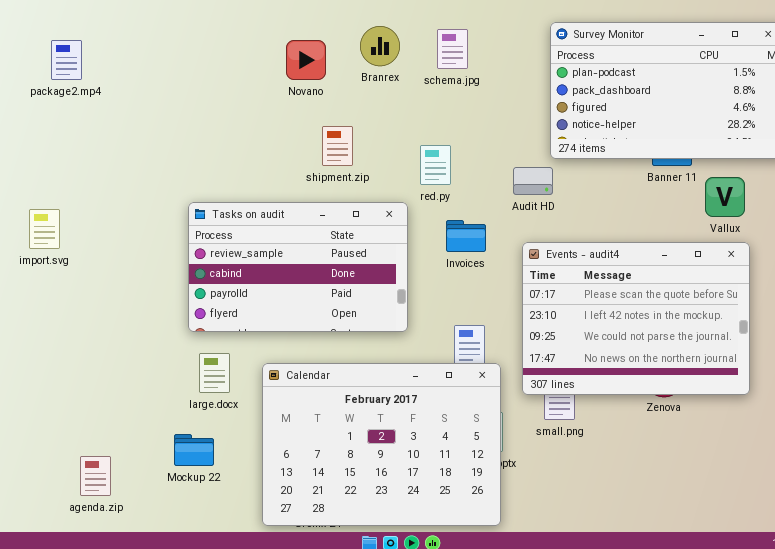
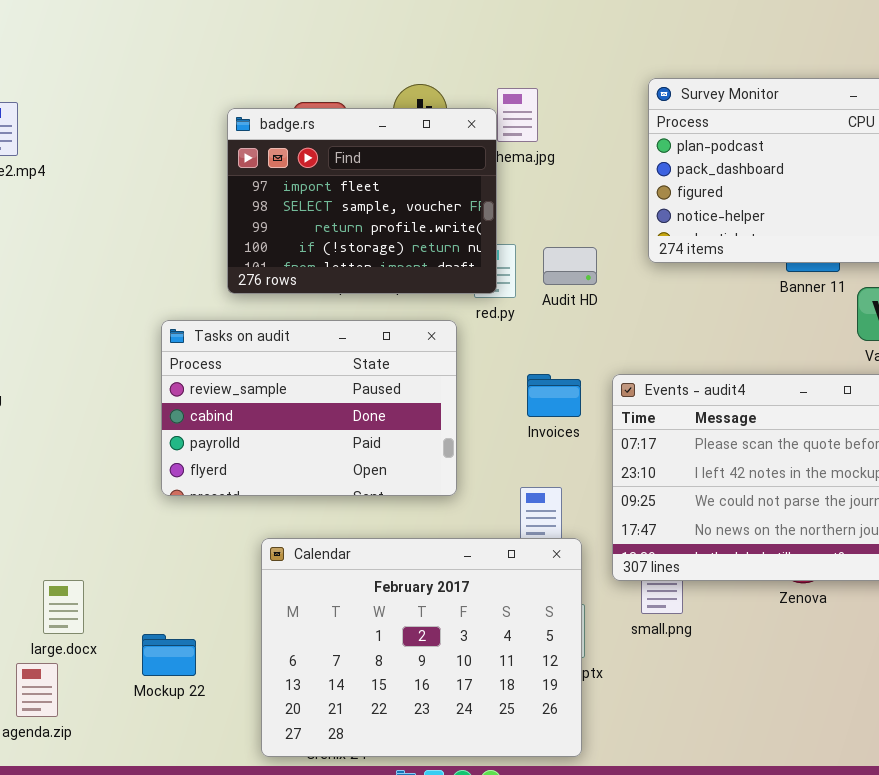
badge.rs: none -> [227,108,497,294], opened
Audit HD: [513,167,553,195] -> [543,247,597,285], moved
Invoices: [446,220,486,252] -> [527,374,581,417], moved
large.docx: [199,353,230,393] -> [43,580,84,634], moved

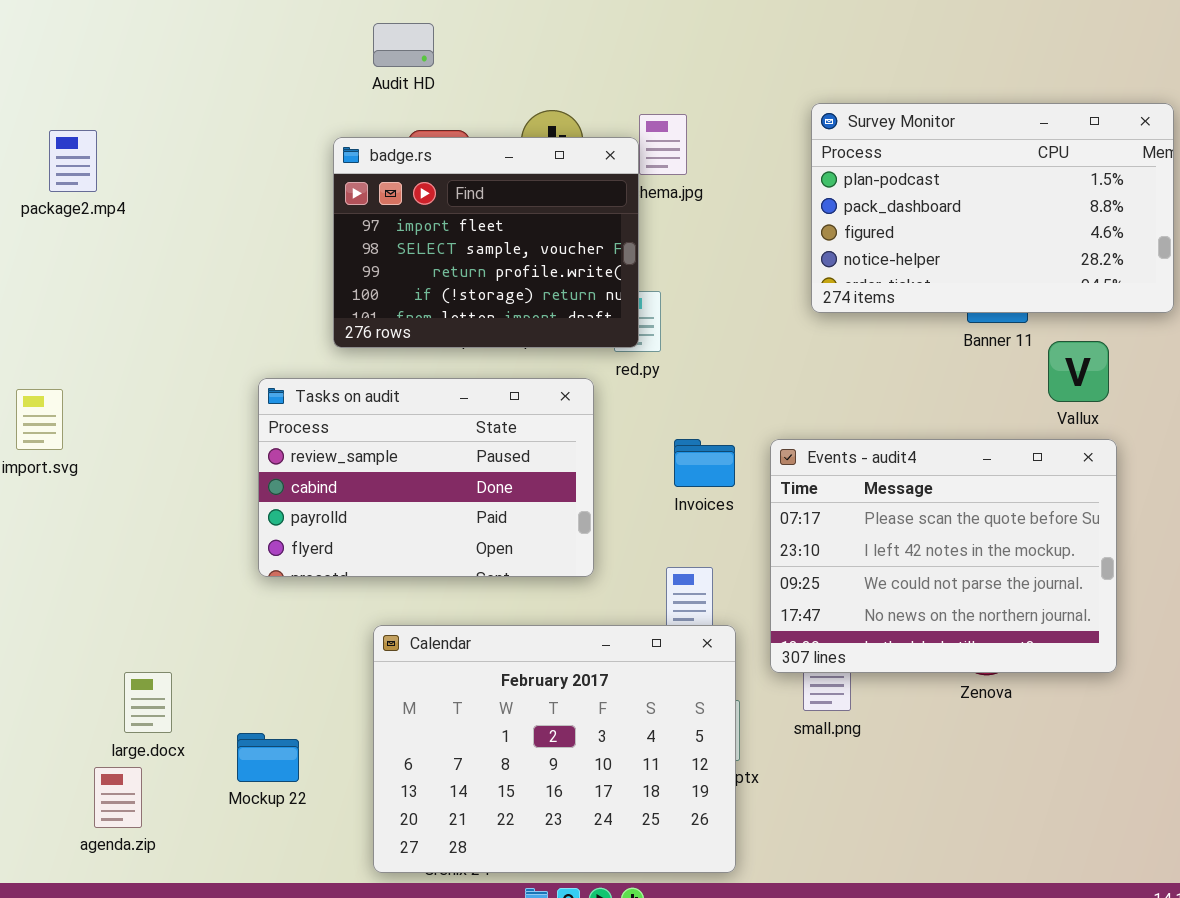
Audit HD: [543,247,597,285] -> [373,23,434,67], moved

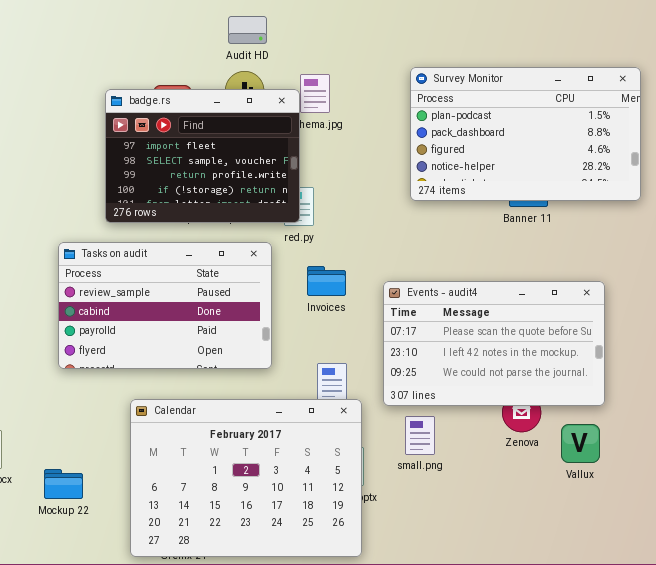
Audit HD: [373,23,434,67] -> [228,16,267,44], moved
Vallux: [1048,341,1109,402] -> [561,424,600,463], moved
Invoices: [674,439,735,487] -> [307,266,346,296], moved
Events - audit4: [770,439,1117,673] -> [383,281,605,406], resized

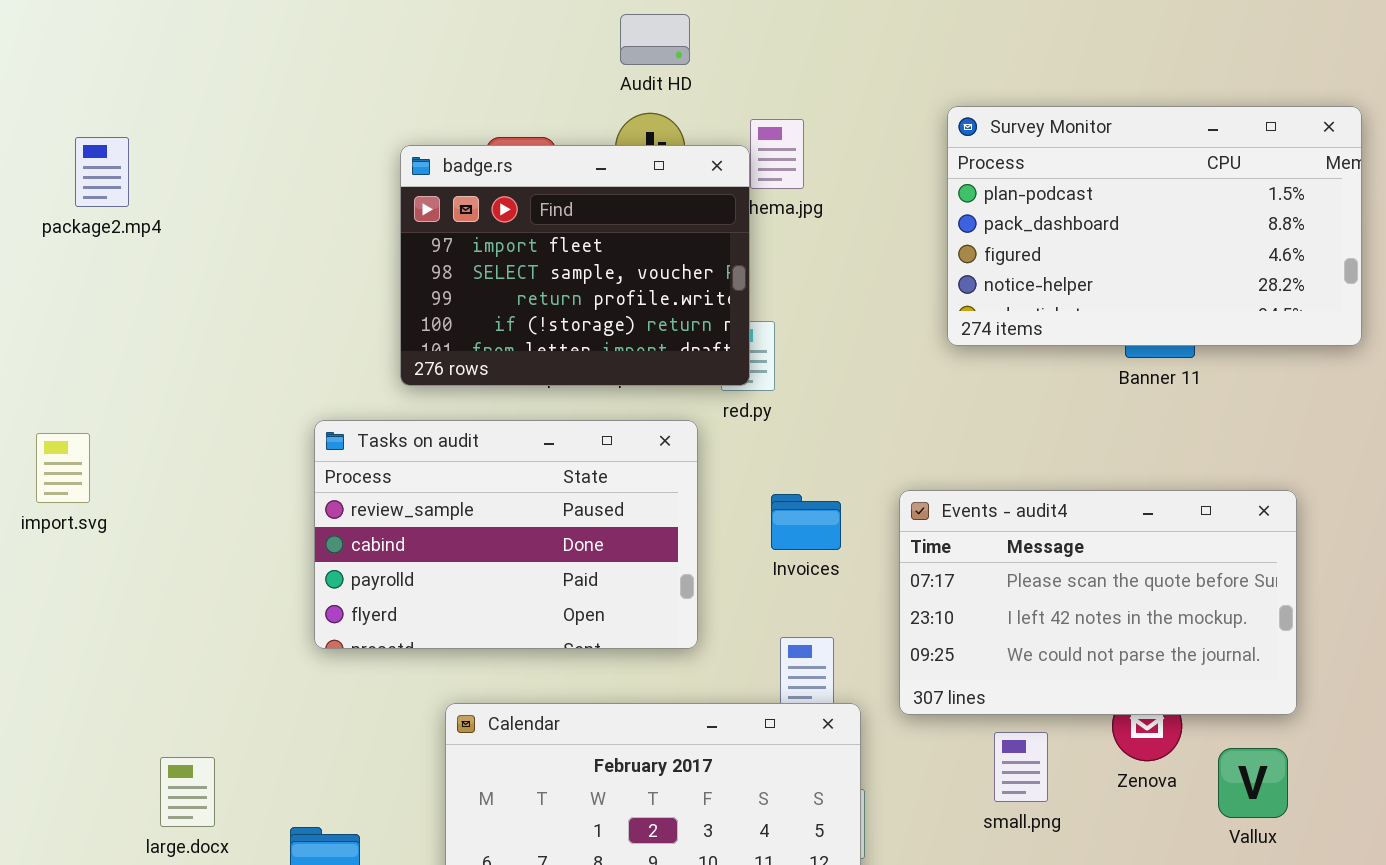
Invoices: [307,266,346,296] -> [771,494,841,550], moved
small.png: [405,416,435,455] -> [994,732,1048,802], moved

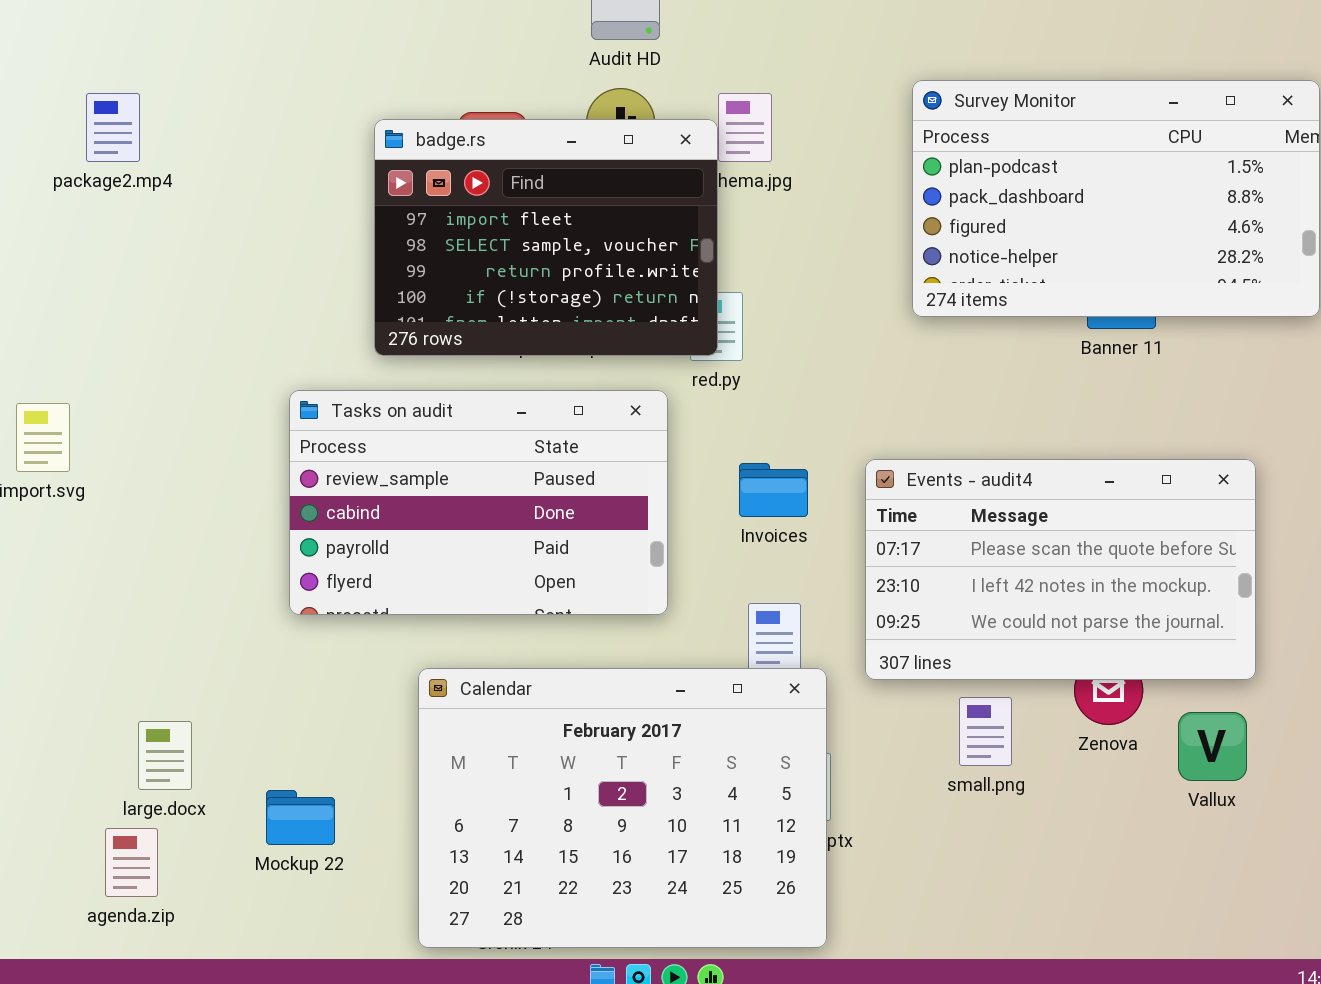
package2.mp4: [75,137,129,207] -> [86,93,140,162], moved

